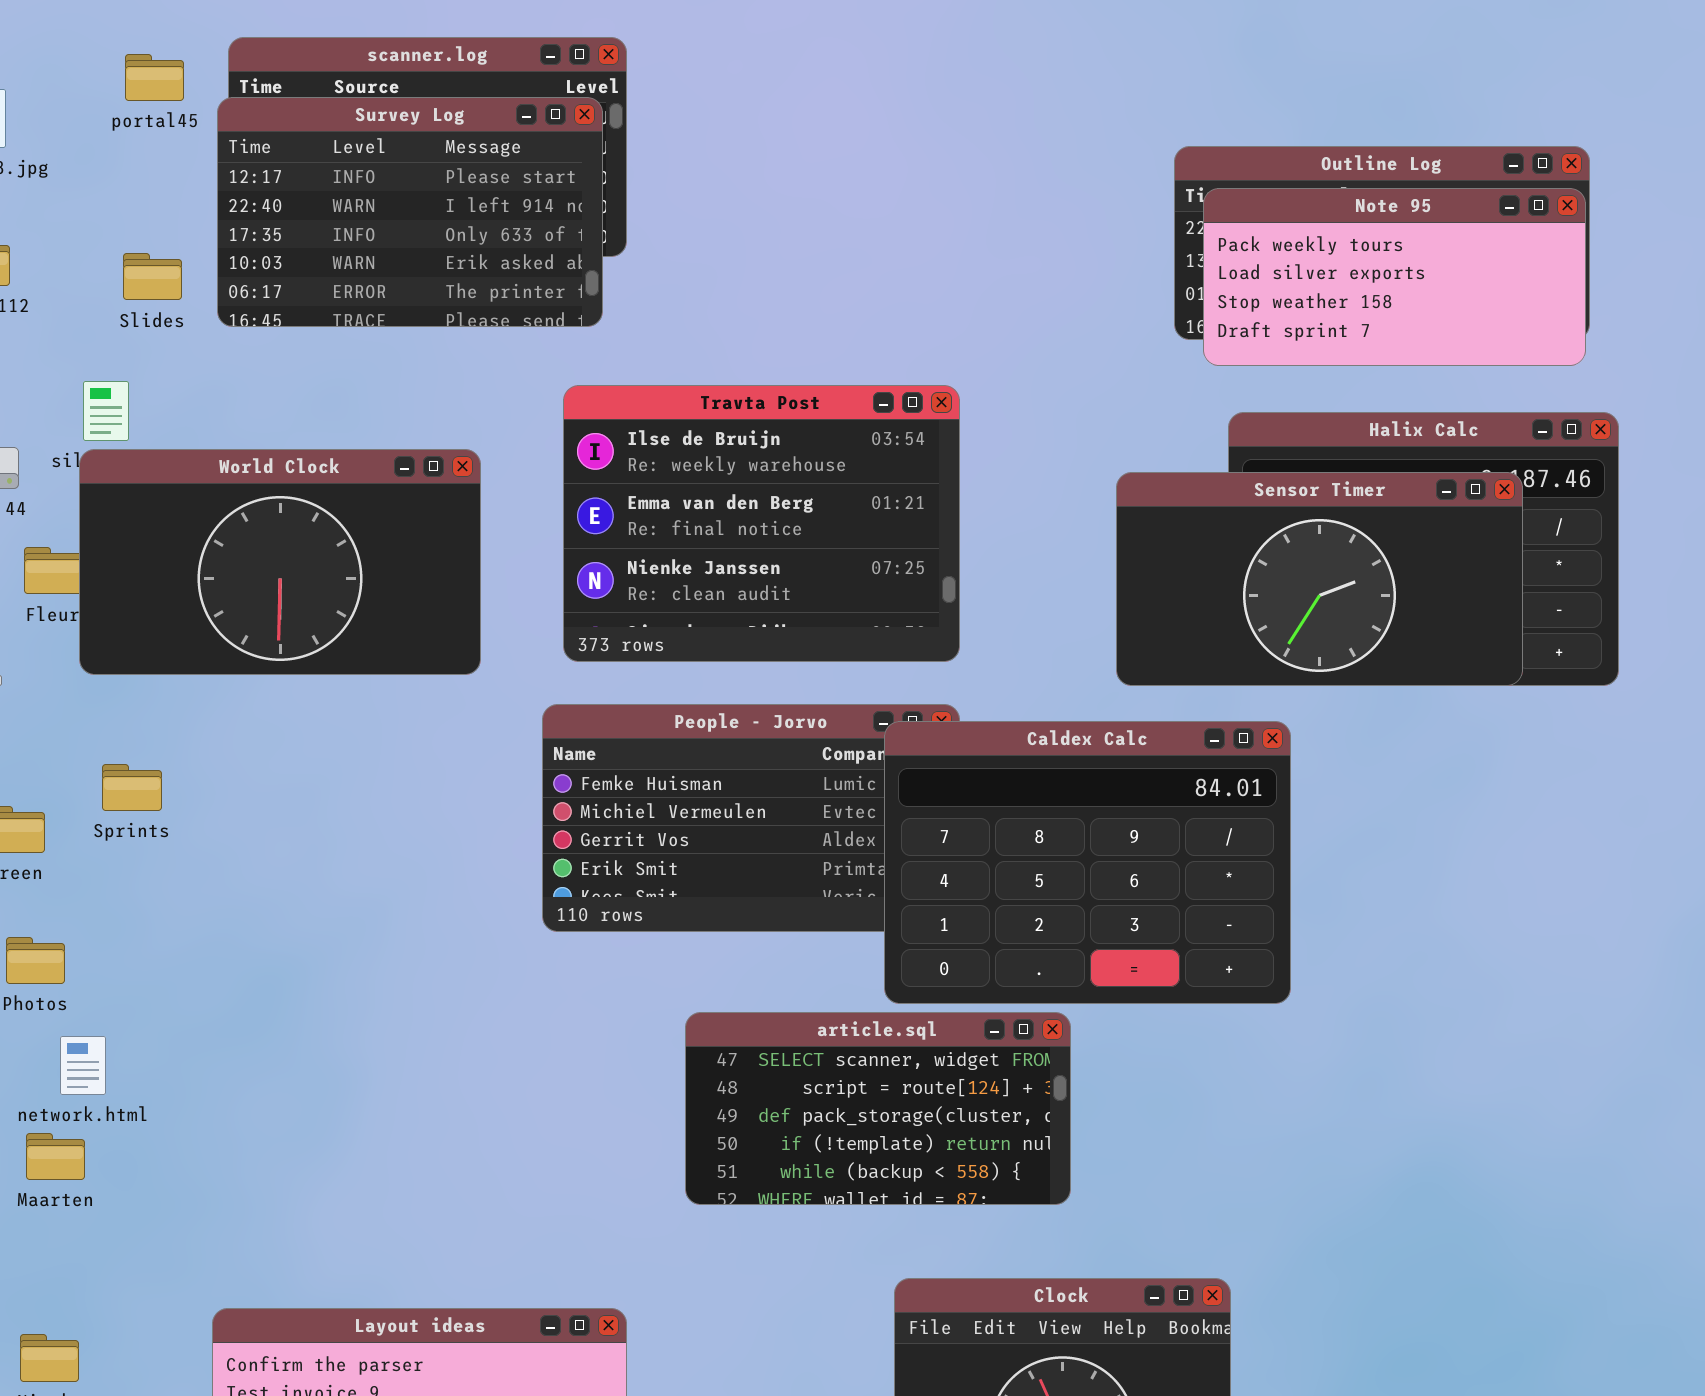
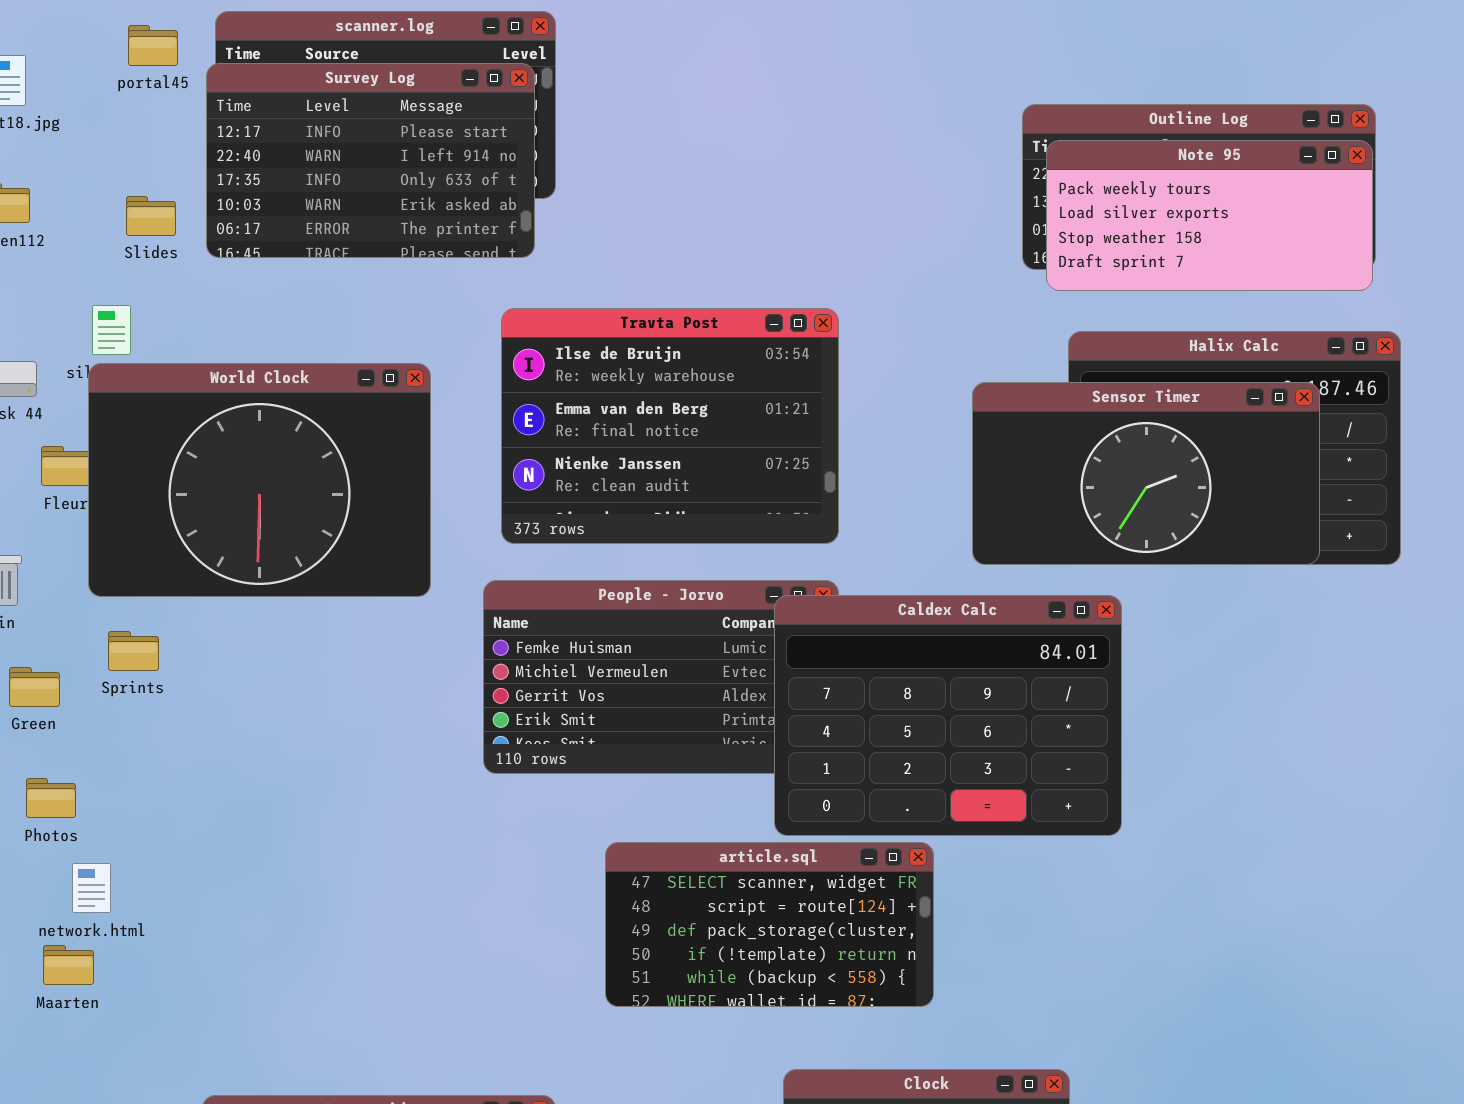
World Clock: [79,449,481,675] -> [88,363,431,597], resized

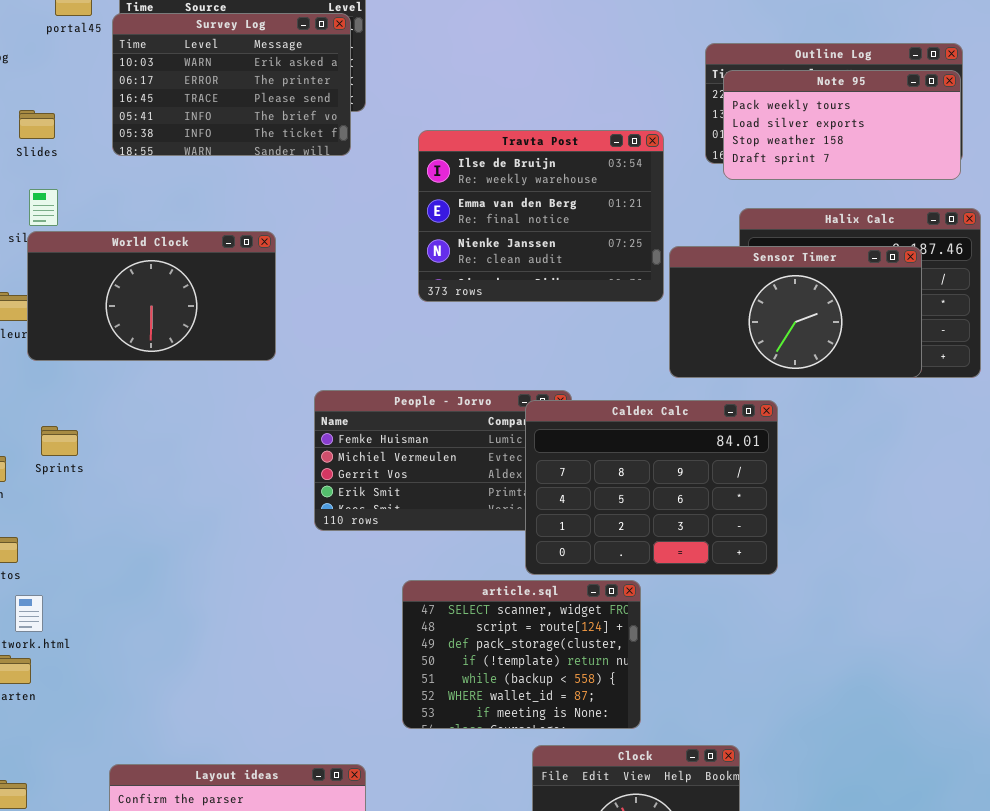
Survey Log: [206,63,535,258] -> [112,13,351,156], scrolled down 3 rows
Slides: [126,196,176,236] -> [19,110,55,139], moved
Travta Post: [501,308,839,544] -> [418,130,664,302], moved
World Clock: [88,363,431,597] -> [27,231,276,361], resized
article.sql: [605,842,934,1007] -> [402,580,641,729], resized

